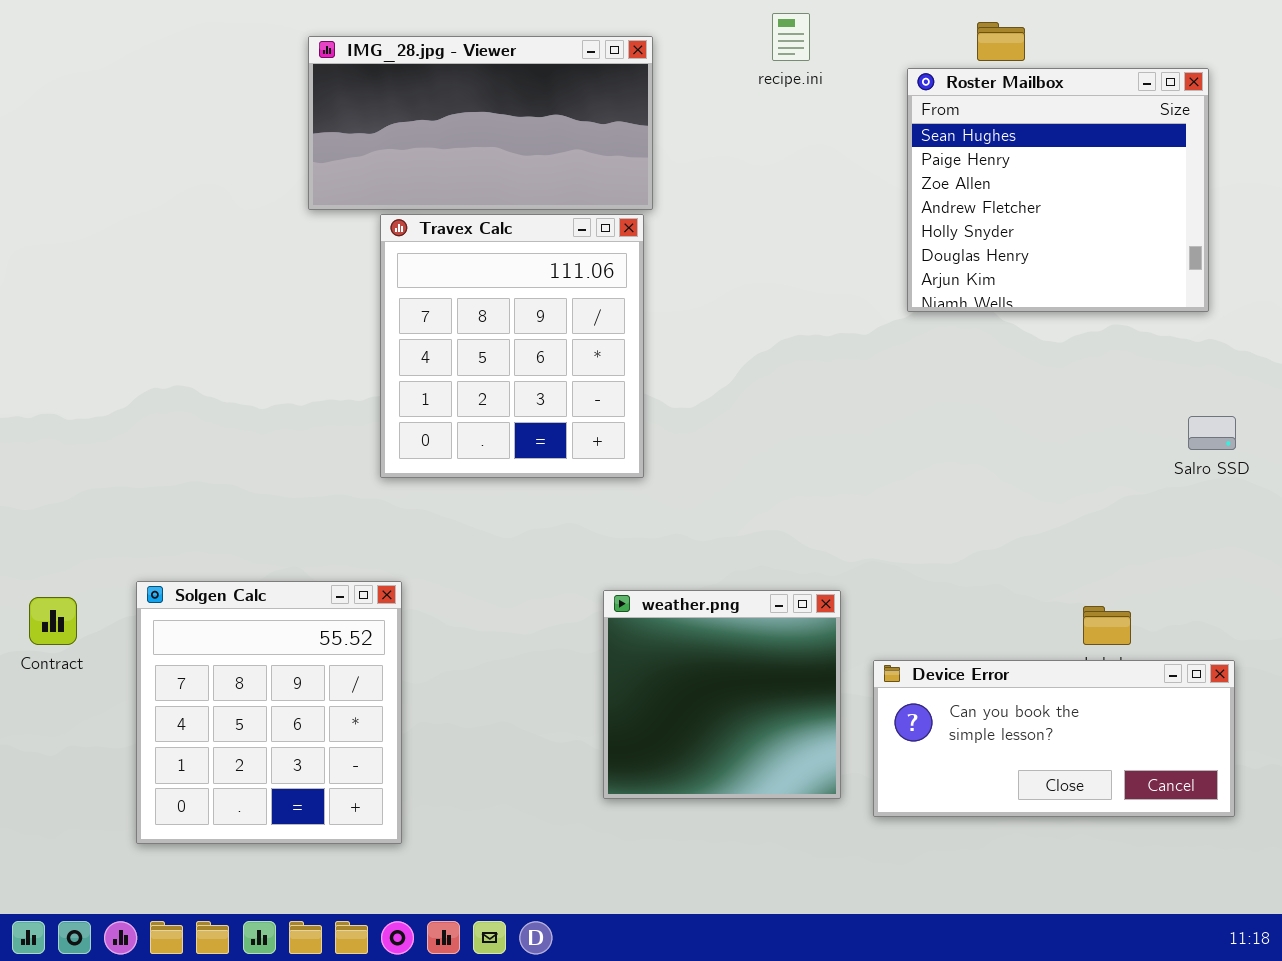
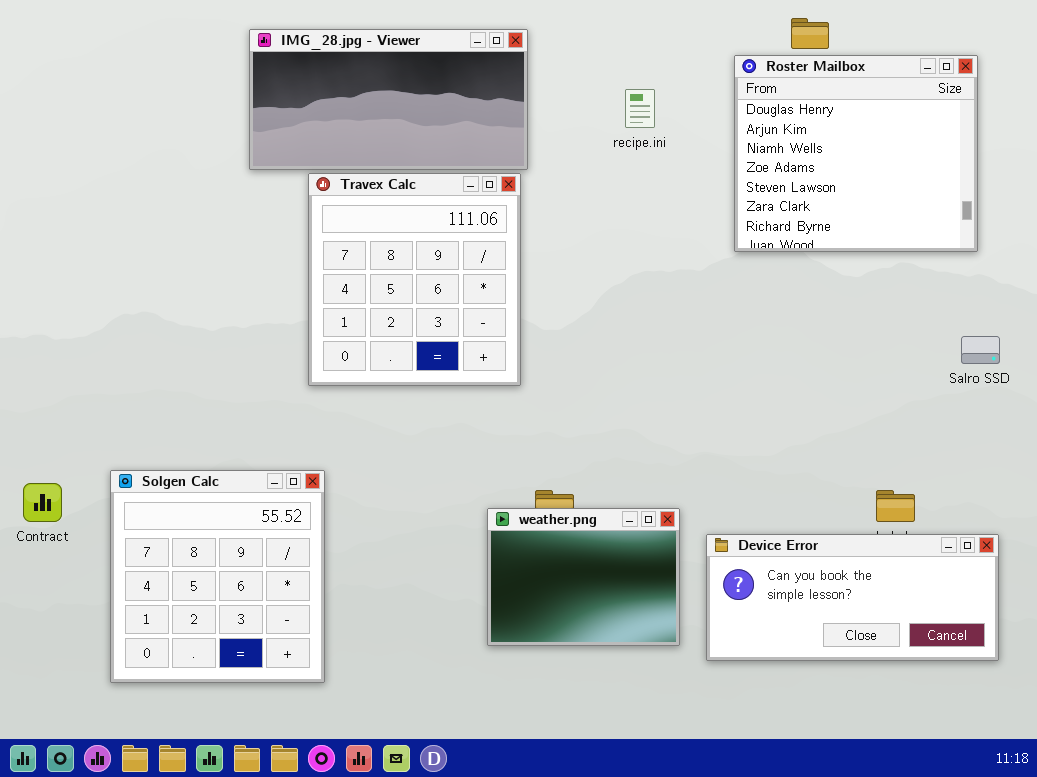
recipe.ini: [772,13,810,61] -> [625,89,655,128], moved
Roster Mailbox: [907,68,1209,312] -> [734,55,978,252], scrolled down 5 rows
weather.png: [603,590,841,799] -> [487,508,680,646], resized

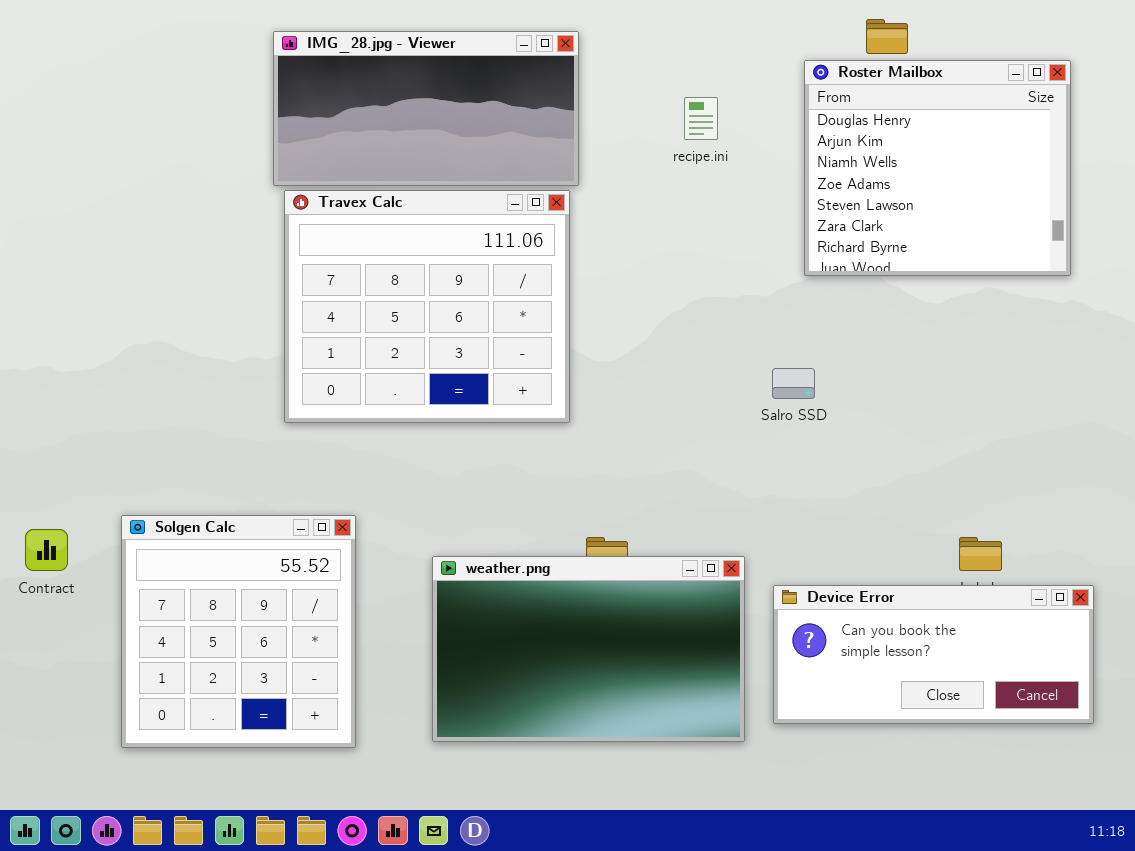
Travex Calc: [308,173,521,386] -> [284,190,570,423], resized
Salro SSD: [961,336,1000,364] -> [772,368,815,399], moved
weather.png: [487,508,680,646] -> [432,556,745,742], resized

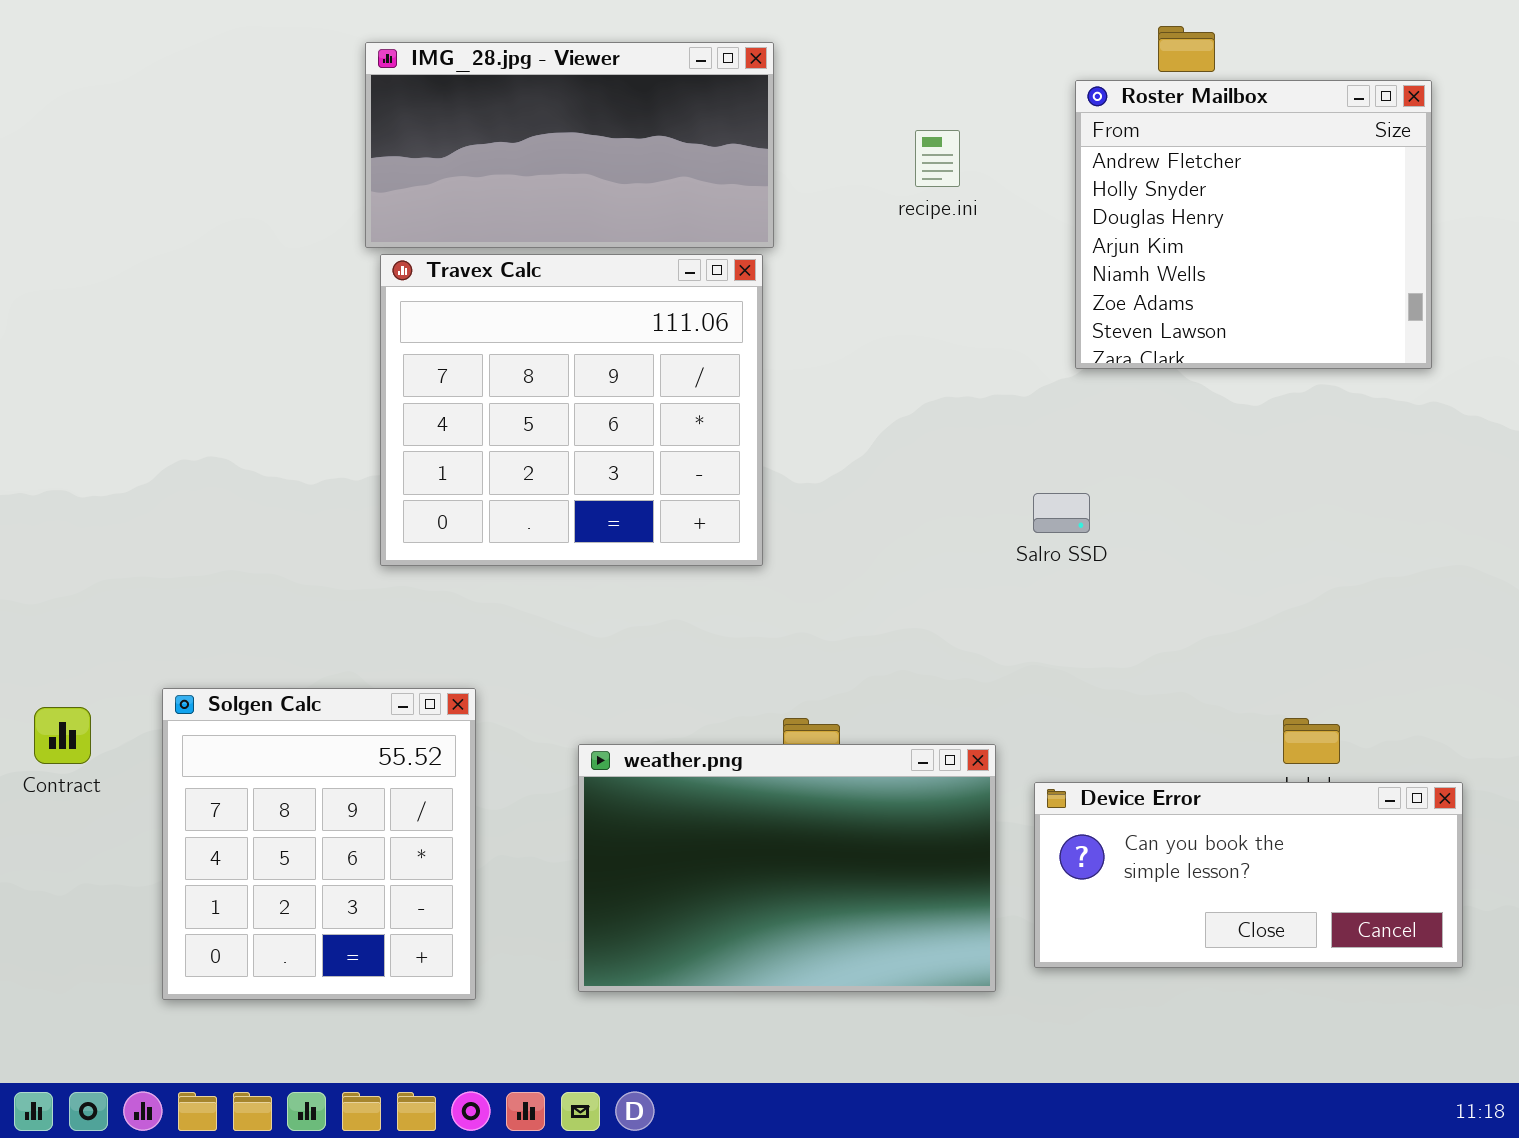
Roster Mailbox: [804,60,1071,276] -> [1075,80,1432,369], scrolled up 2 rows

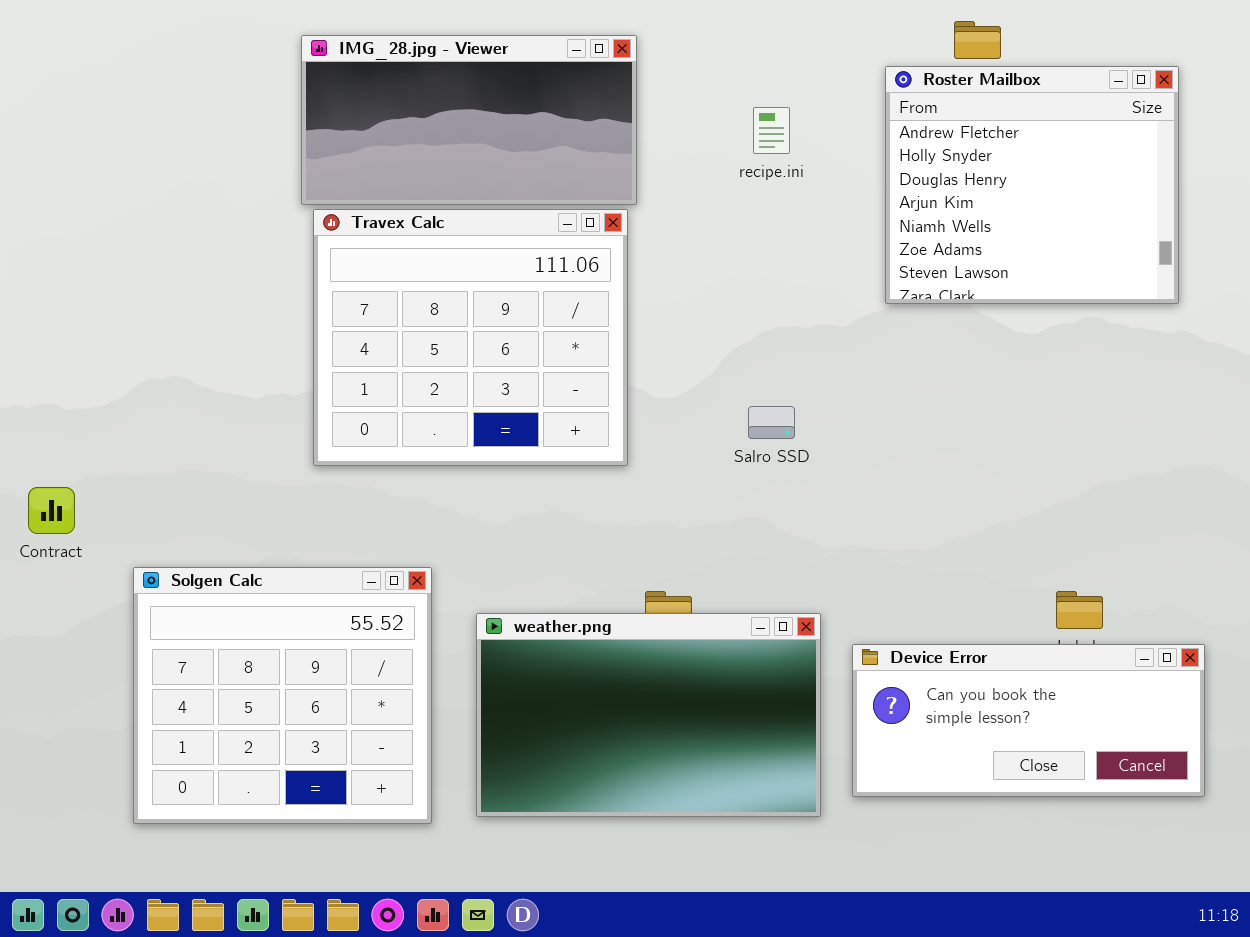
Salro SSD: [1033,493,1090,533] -> [748,406,795,439], moved
Solgen Calc: [162,688,476,1000] -> [133,567,432,824], resized
Contract: [34,707,91,764] -> [28,487,75,534], moved

